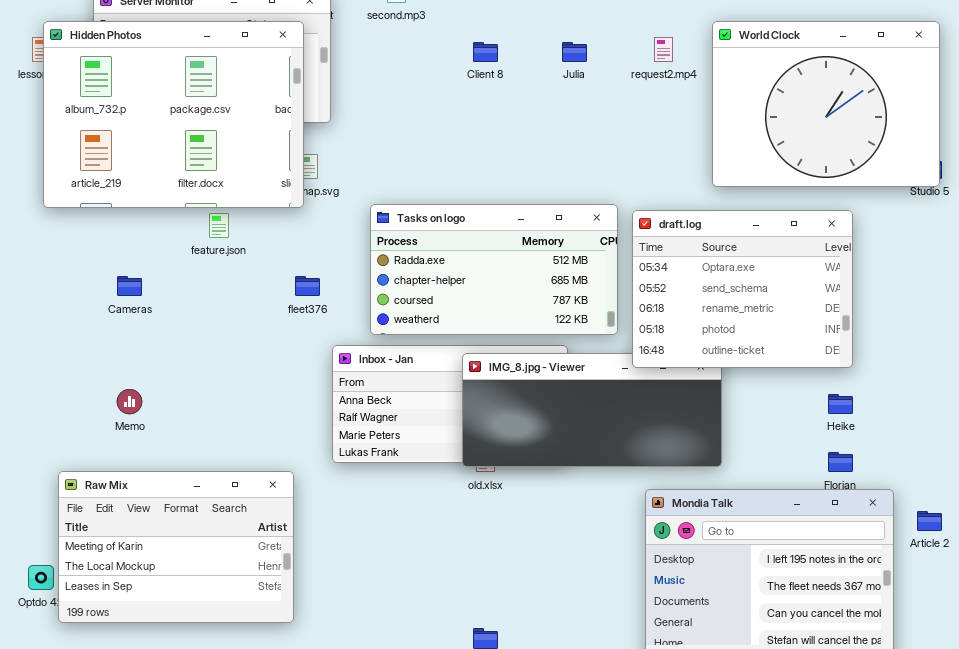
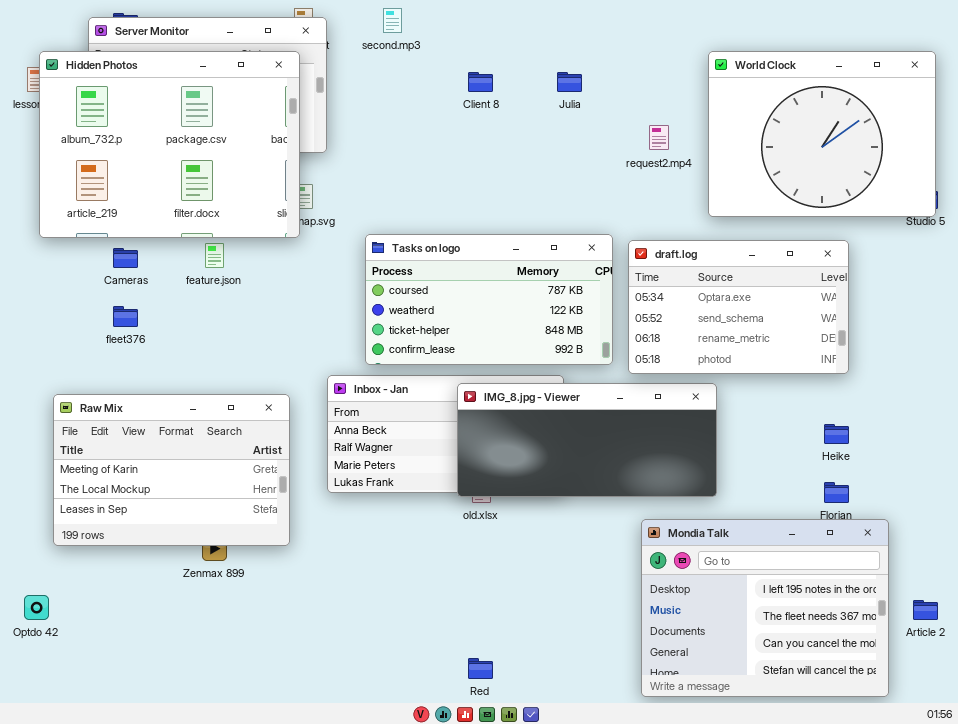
request2.mp4: [654,37,673,62] -> [649,125,669,150], moved
Tasks on logo: [370,204,618,335] -> [365,234,613,365], scrolled down 2 rows
draft.log: [632,210,853,368] -> [628,240,849,374], resized
Cameras: [117,276,142,296] -> [113,248,138,268], moved
fleet376: [295,276,320,296] -> [113,306,138,327], moved
Raw Mix: [58,471,294,623] -> [53,394,290,546], moved
Article 2: [917,511,942,531] -> [913,600,938,620], moved

